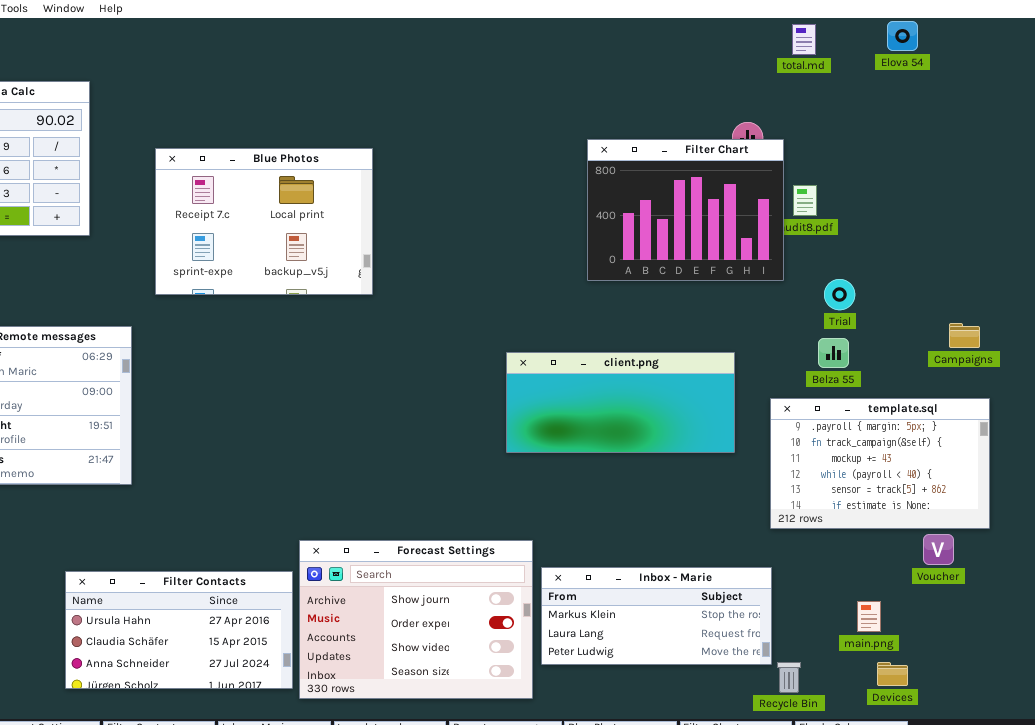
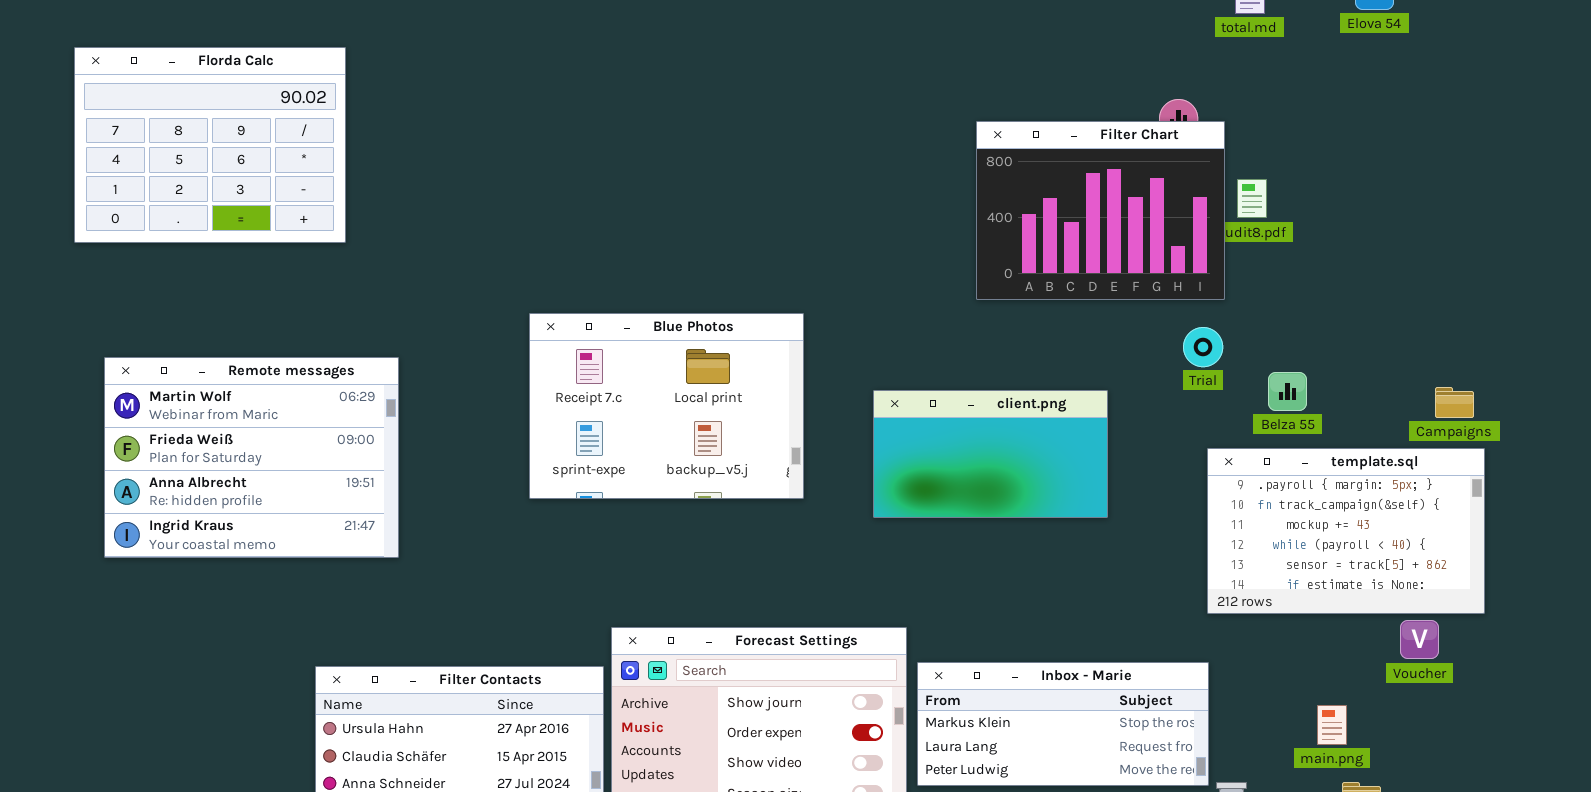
Blue Photos: [155,148,373,295] -> [529,313,804,499], moved
Trial: [824,279,855,310] -> [1183,327,1223,367], moved
Campaigns: [949,323,980,348] -> [1435,387,1474,418], moved
client.png: [506,352,735,453] -> [873,390,1108,518], resized

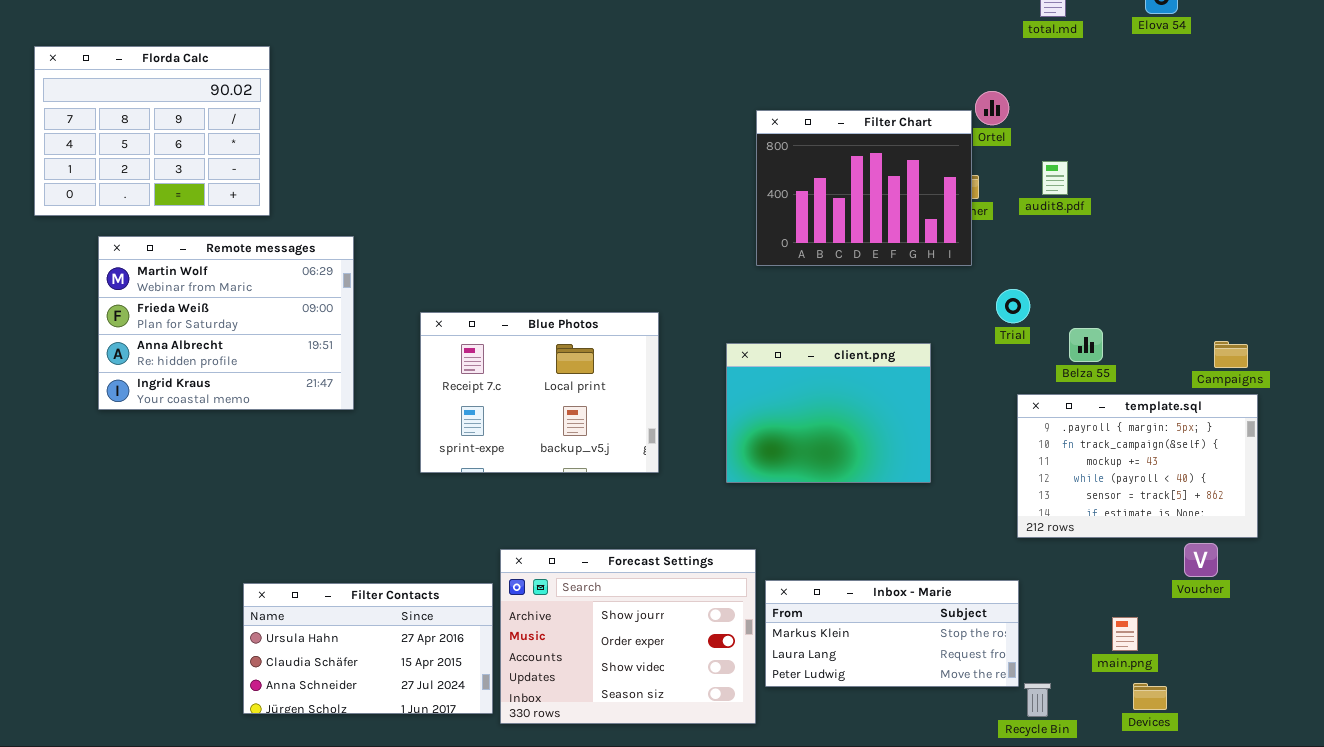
Filter Chart: [976,121,1225,300] -> [756,110,972,266], moved
Blue Photos: [529,313,804,499] -> [420,312,659,473], moved
Remote messages: [104,357,399,558] -> [98,236,354,410], moved
client.png: [873,390,1108,518] -> [726,343,931,483], resized

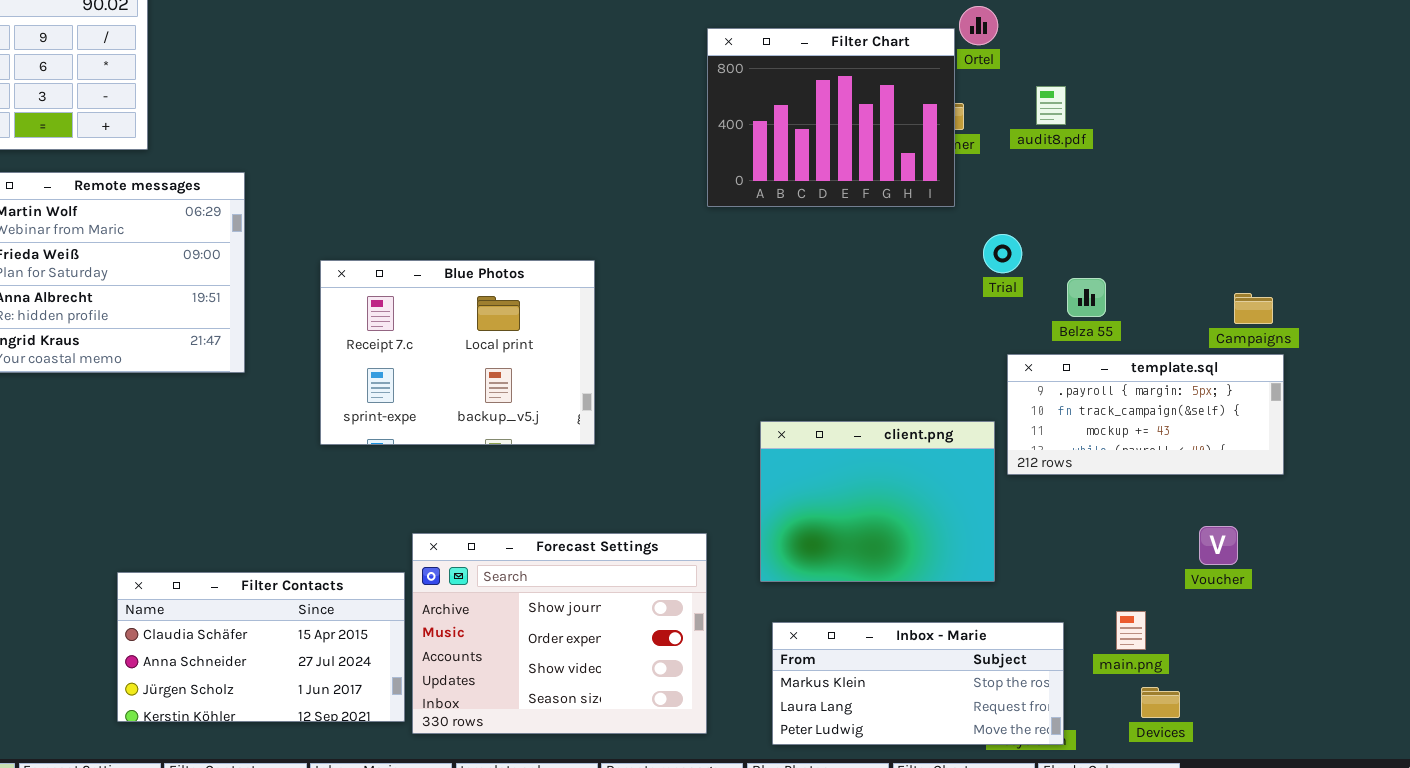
client.png: [726,343,931,483] -> [760,421,995,582], moved
template.sql: [1017,394,1258,538] -> [1007,354,1284,475], resized
Inbox - Marie: [765,580,1019,687] -> [772,622,1064,745], moved
Filter Contacts: [243,583,493,714] -> [117,572,405,722], scrolled down 1 row

